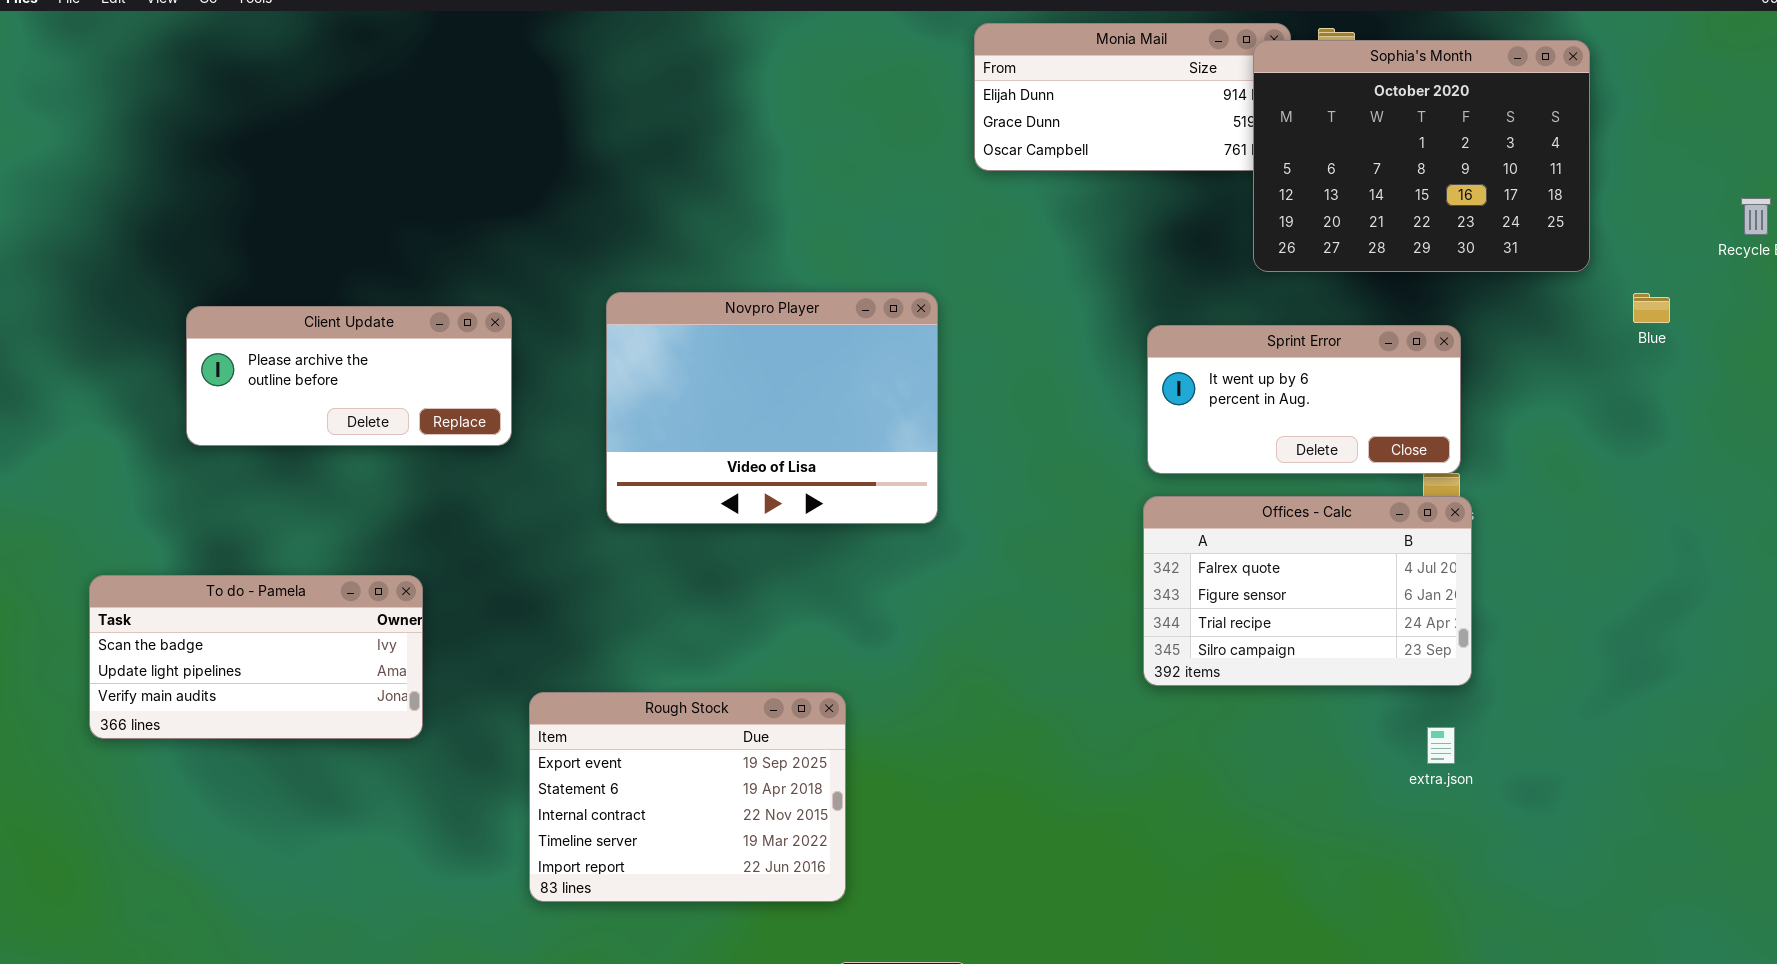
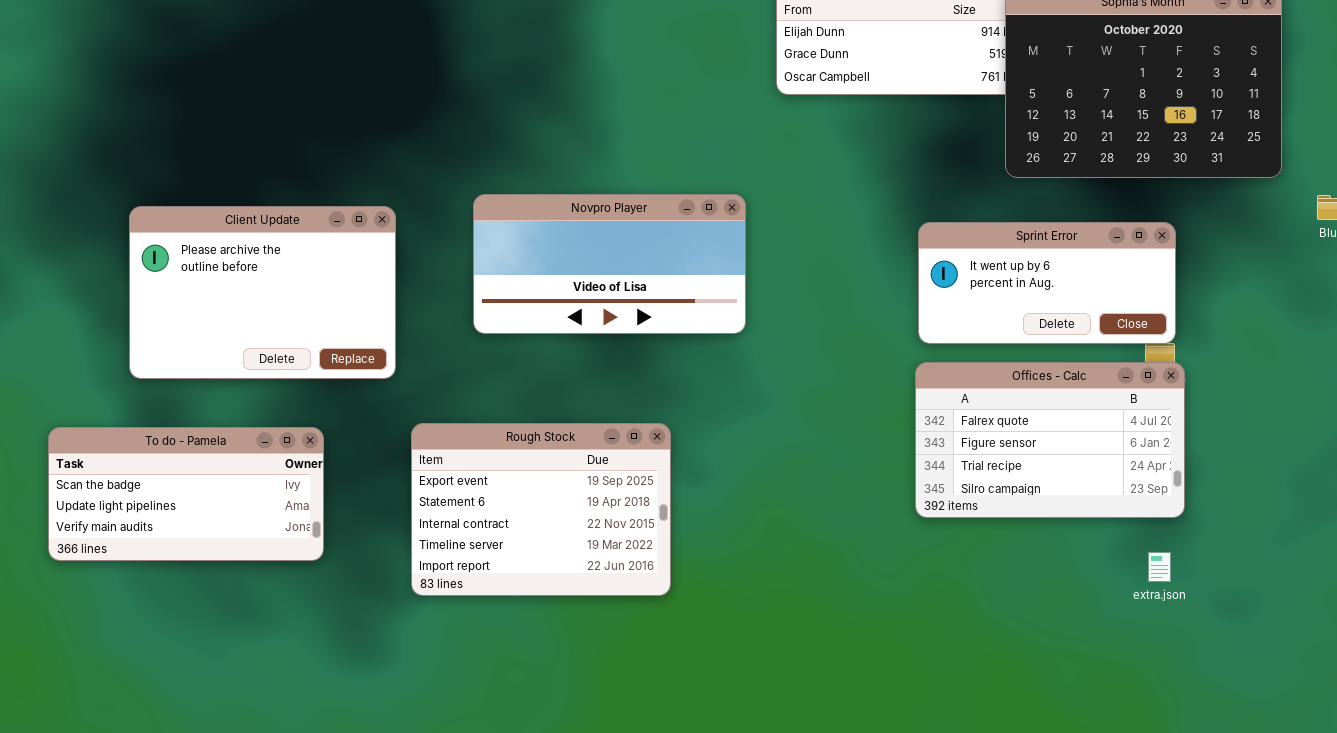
Novpro Player: [606,292,938,524] -> [473,194,746,334], resized
Client Update: [186,306,512,446] -> [129,206,396,379], resized
Rough Stock: [529,692,846,902] -> [411,423,671,596], moved

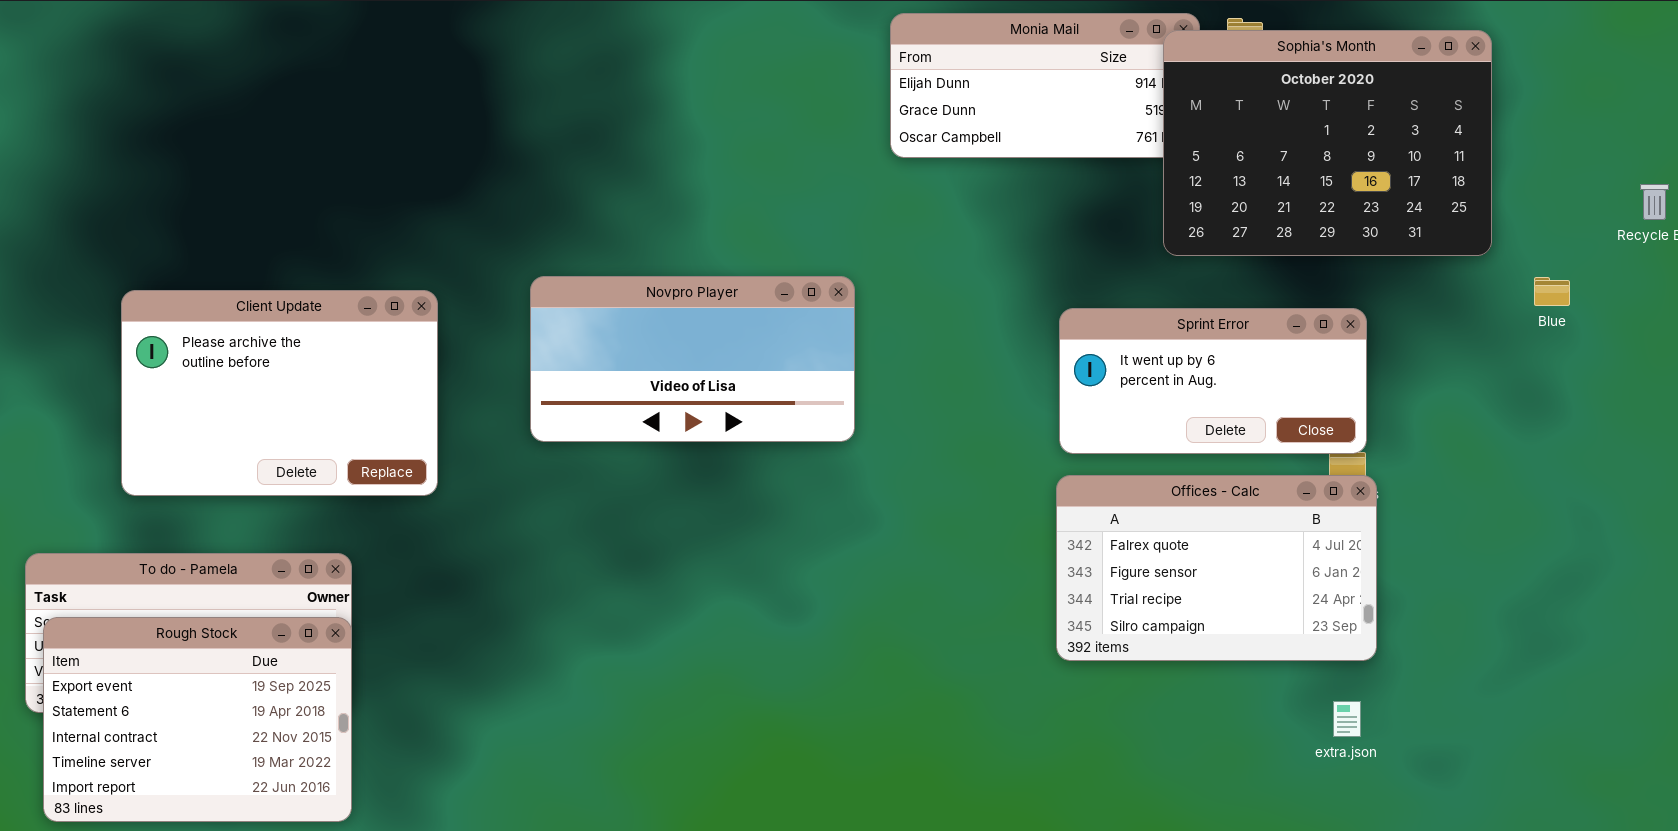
Rough Stock: [411,423,671,596] -> [43,617,352,822], moved

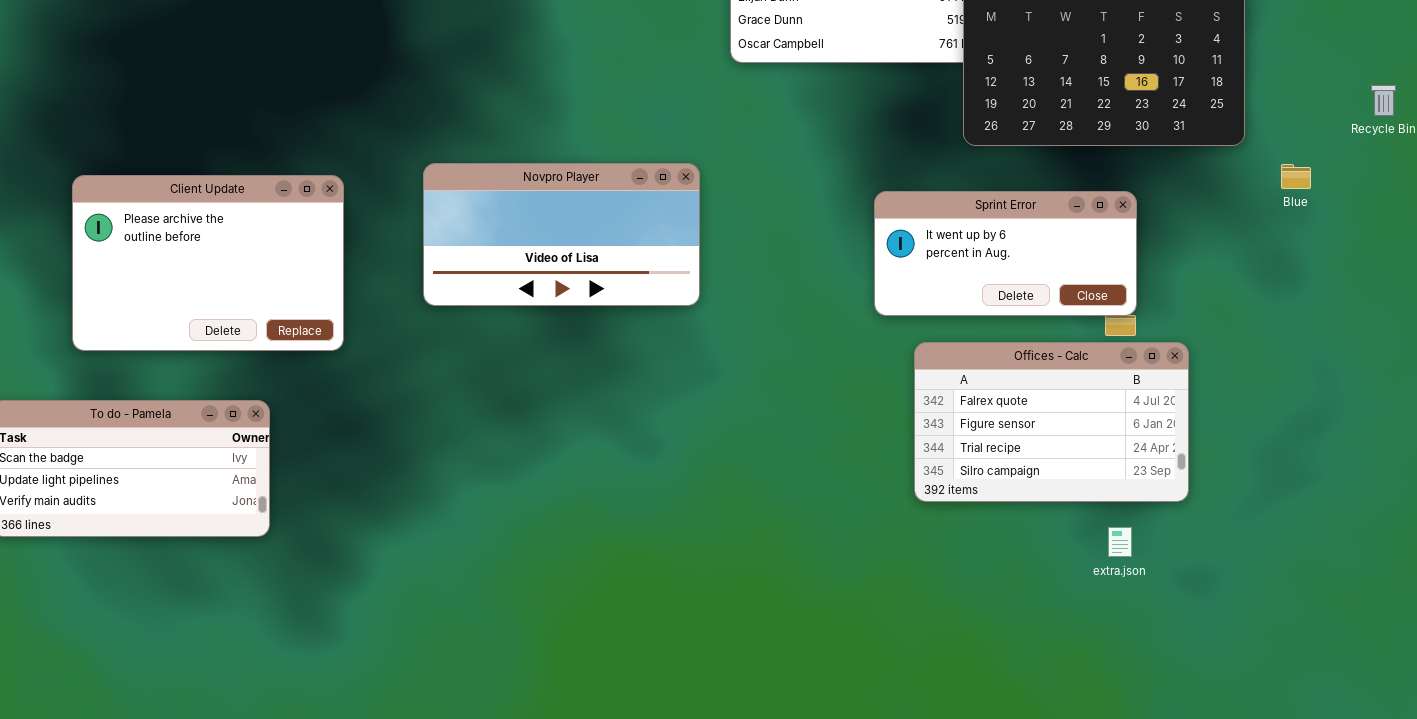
Offices - Calc: [1056,475,1377,661] -> [914,342,1189,502], moved
Rough Stock: [43,617,352,822] -> none, closed

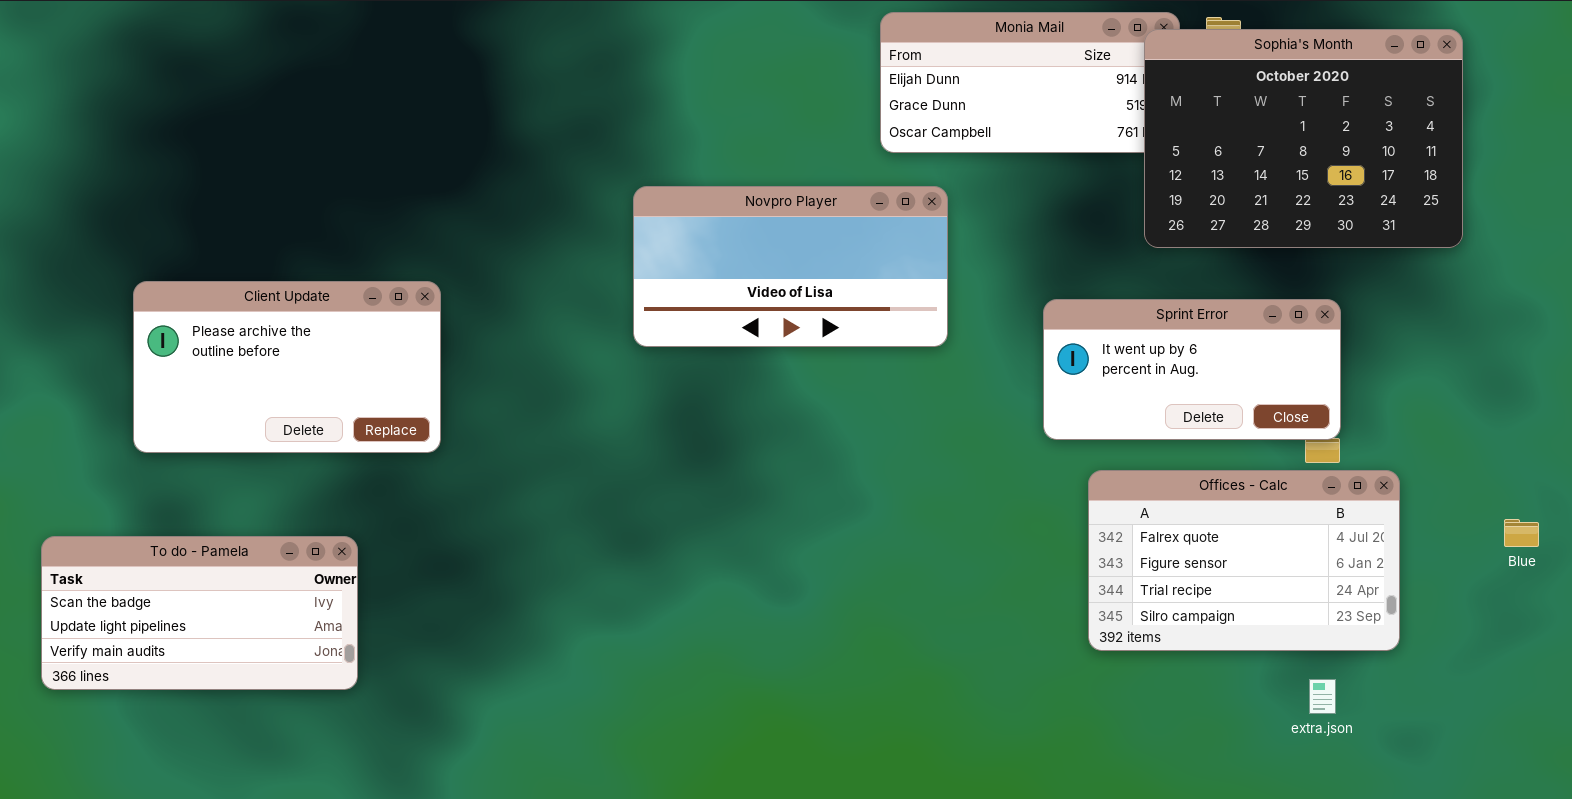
Novpro Player: [423,163,700,306] -> [633,186,948,347], moved
Blue: [1281,164,1311,189] -> [1504,519,1539,547], moved
Client Update: [72,175,344,351] -> [133,281,441,453], resized

